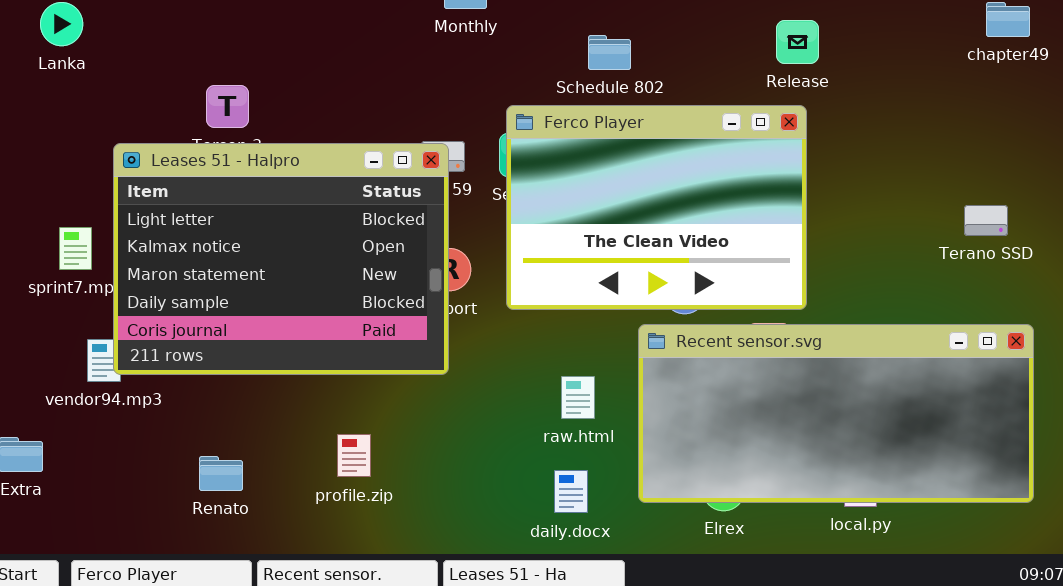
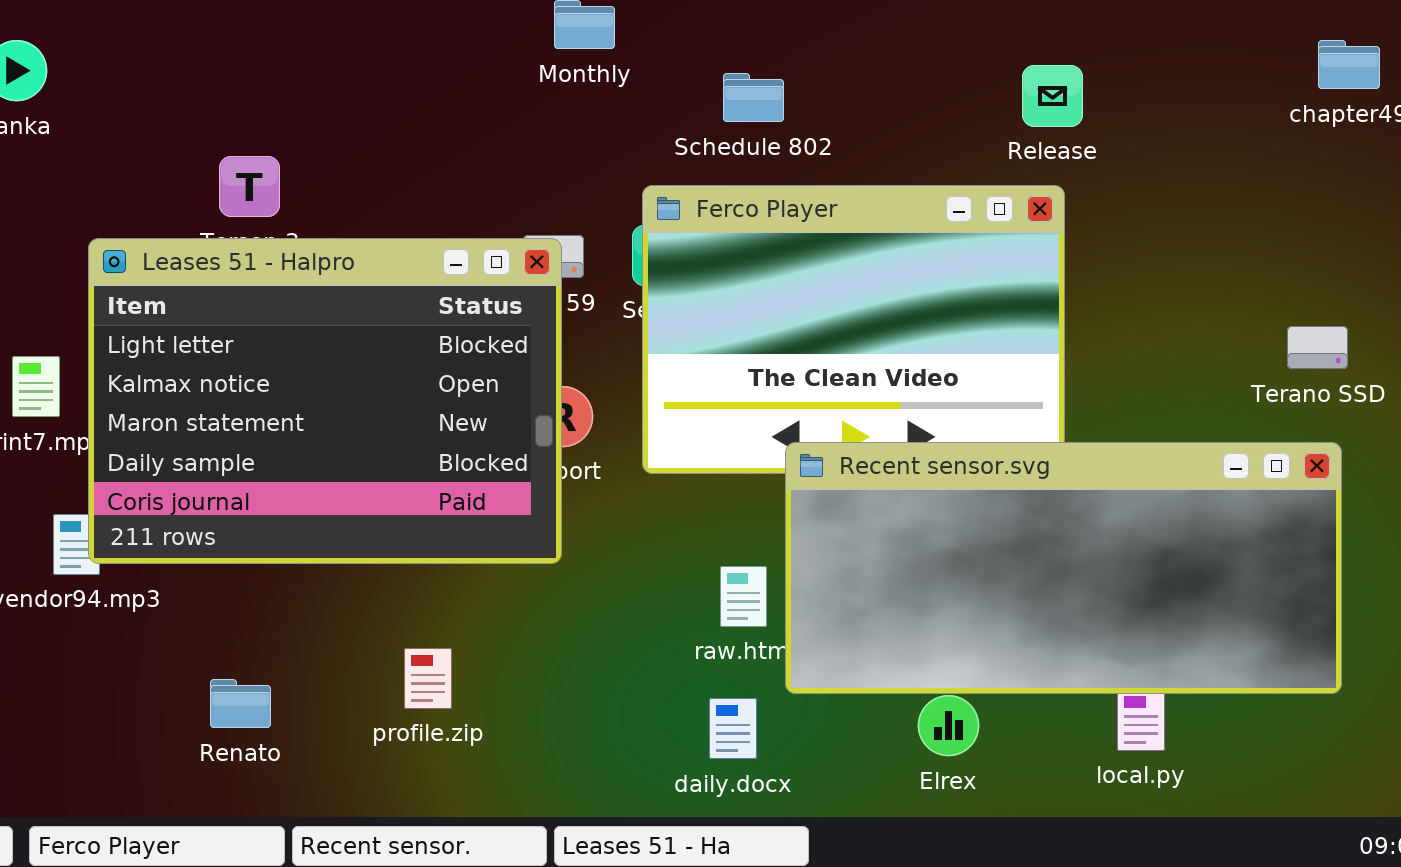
Schedule 802: [588,35,631,70] -> [723,73,784,122], moved
Recent sensor.svg: [638,324,1034,503] -> [785,442,1342,694], moved

